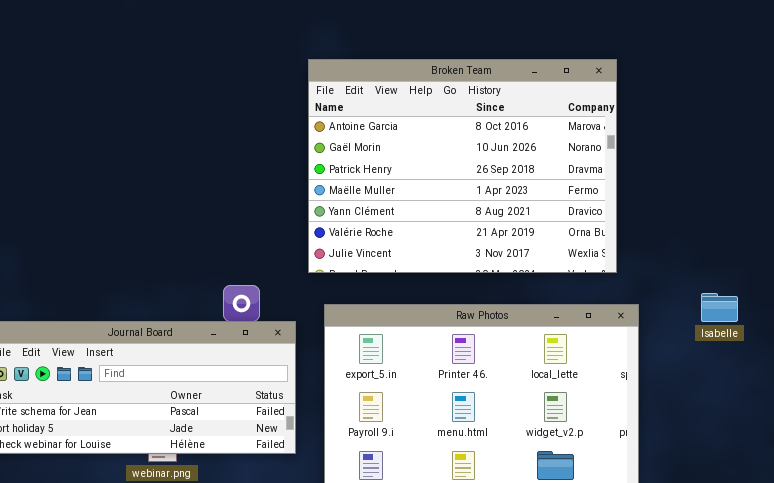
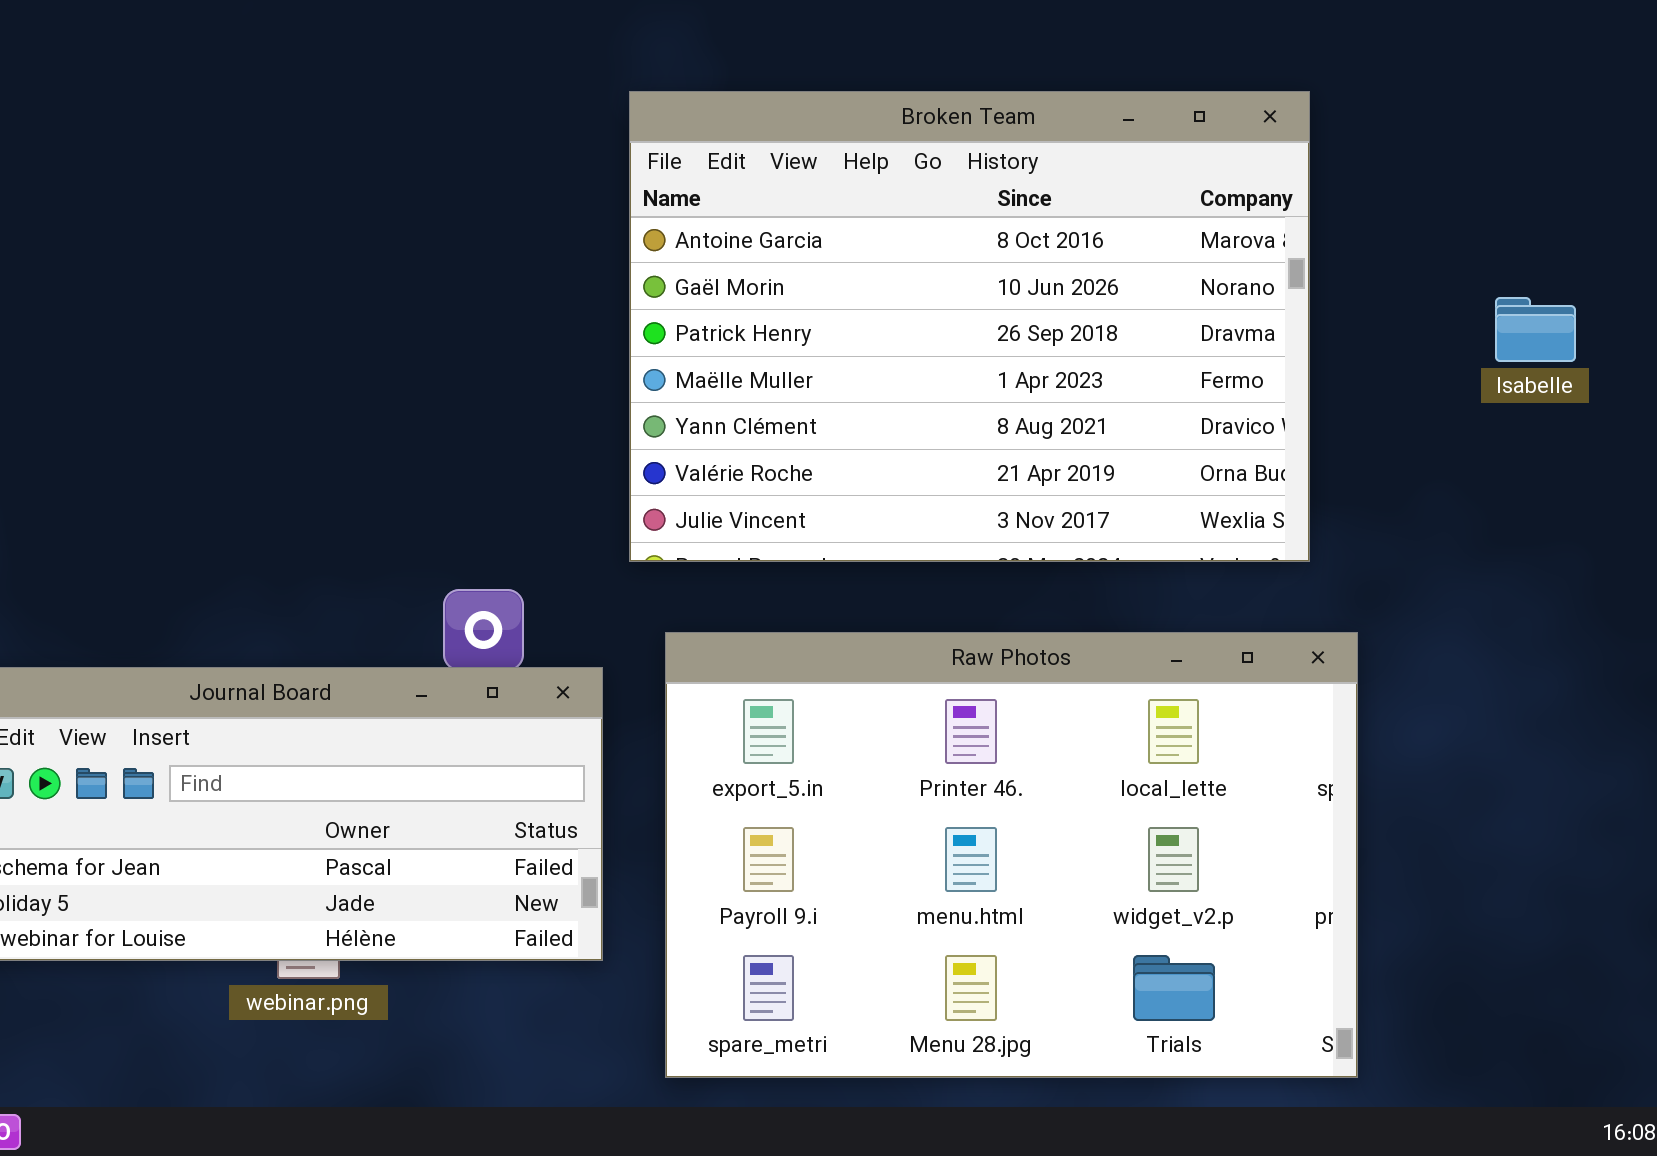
Isabelle: [701,293,738,322] -> [1495,297,1576,362], moved

